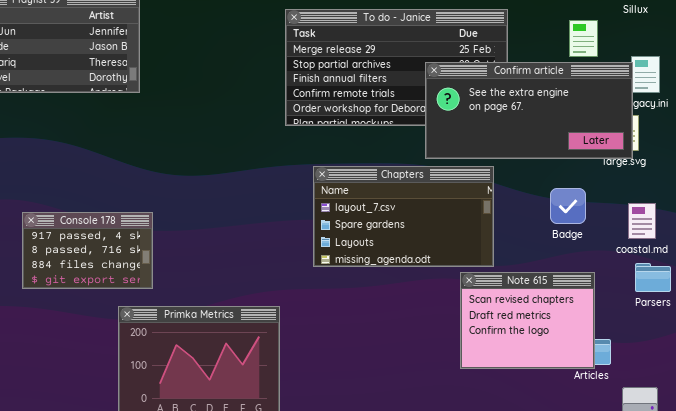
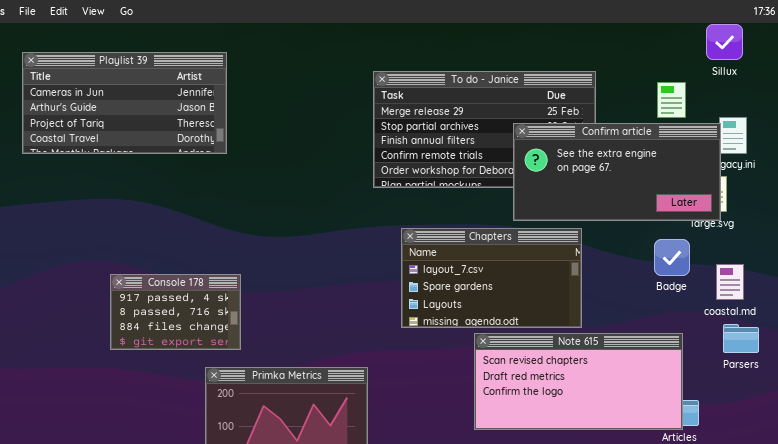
Badge: [550,188,586,224] -> [654,239,690,276], moved
Note 615: [460,272,595,369] -> [474,333,683,430], resized

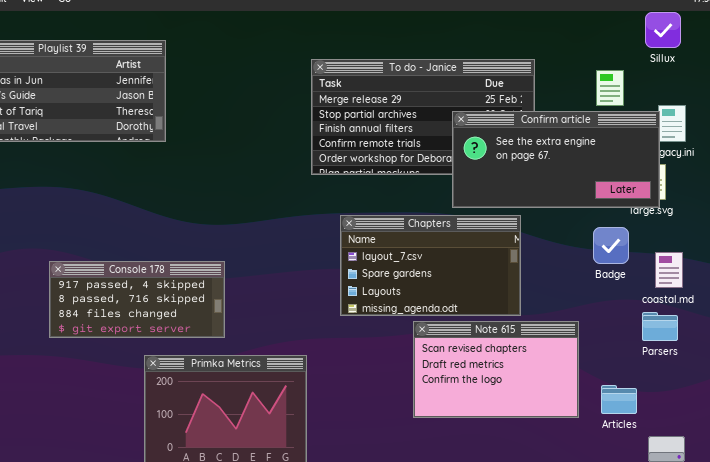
Console 178: [110,274,241,350] -> [49,261,225,338], resized
Parsers: [723,324,759,353] -> [642,312,678,341], moved
Note 615: [474,333,683,430] -> [413,321,579,418], resized

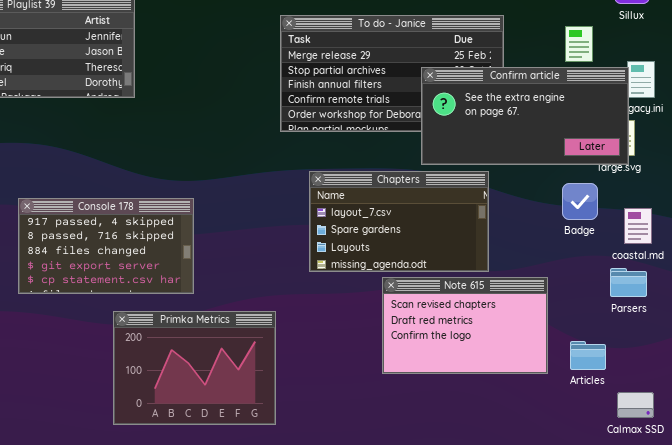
Console 178: [49,261,225,338] -> [18,198,194,294], resized

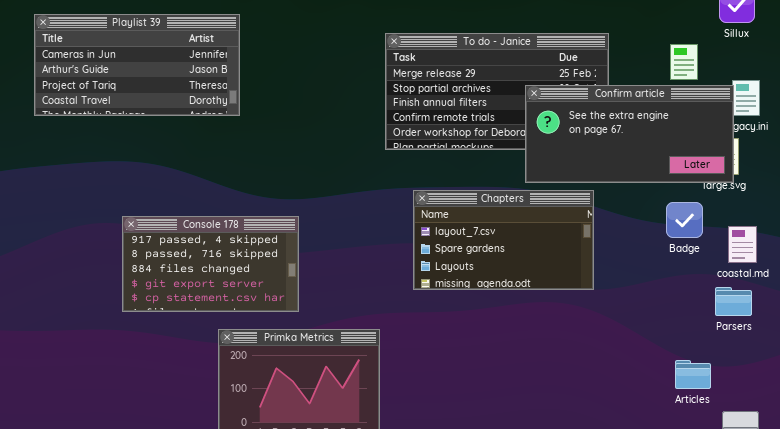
Note 615: [382,277,548,374] -> none, closed

